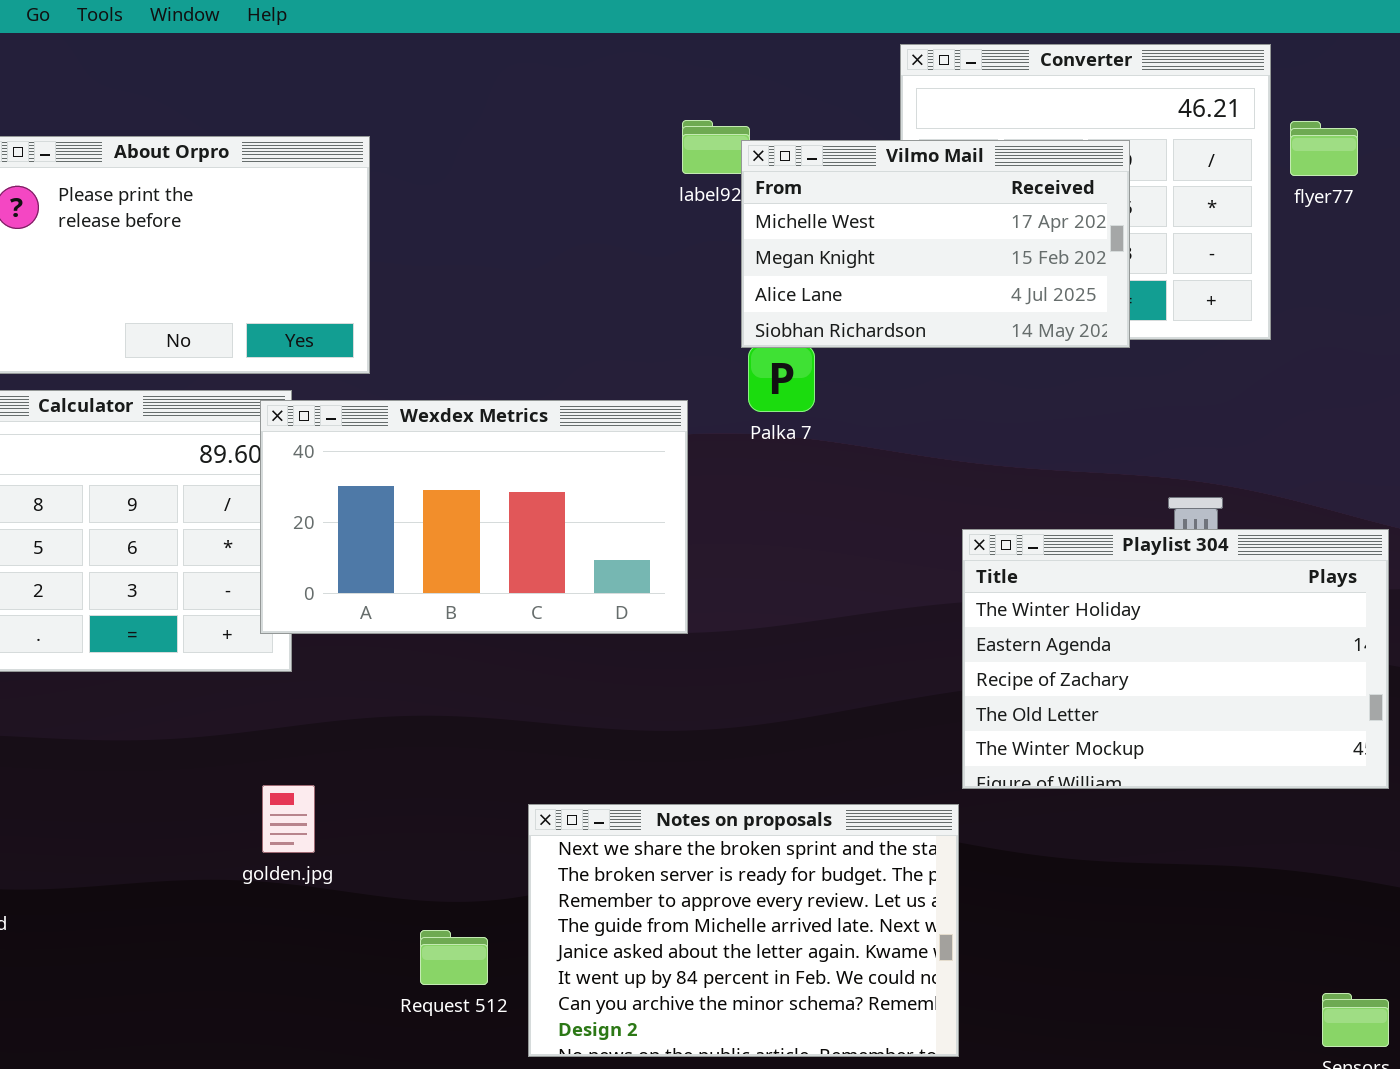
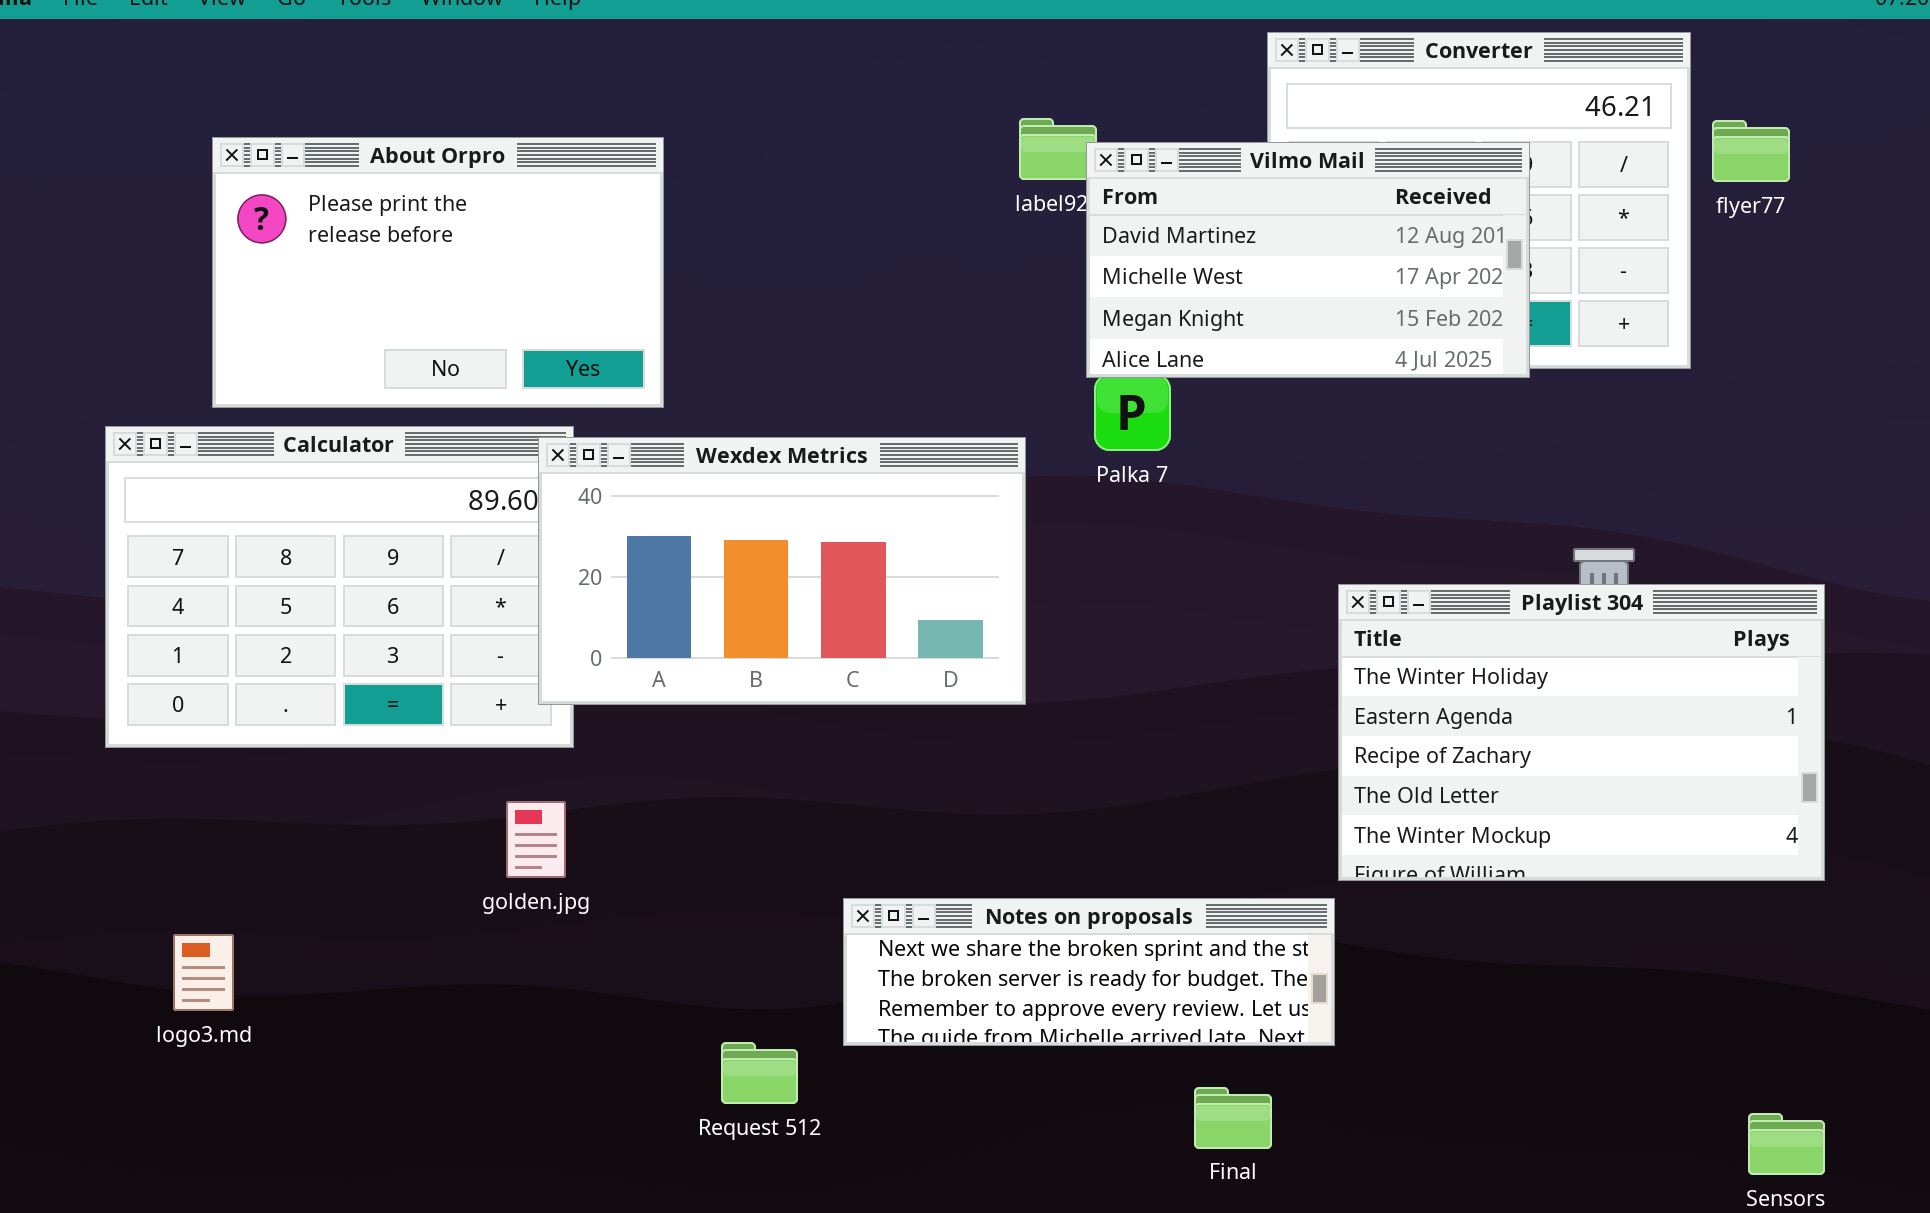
Vilmo Mail: [741,140,1130,348] -> [1086,142,1530,378], scrolled up 1 row
golden.jpg: [262,785,315,853] -> [506,801,566,878], moved
Notes on proposals: [528,804,959,1057] -> [843,898,1335,1046], resized

